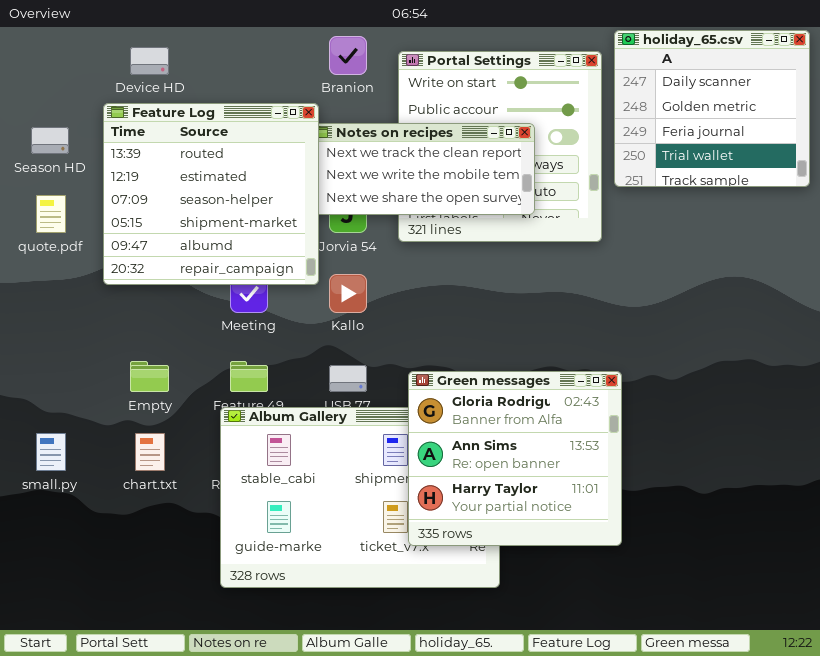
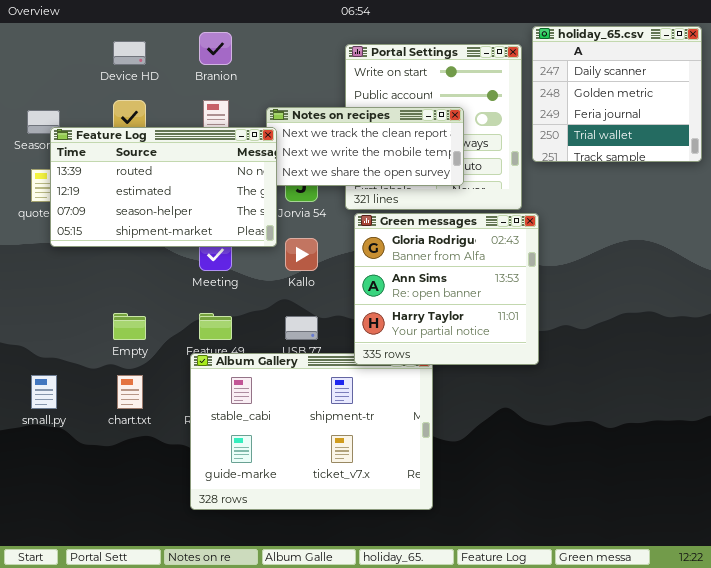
Branion: [329,36,367,75] -> [199,32,232,65], moved
Feature Log: [103,103,319,285] -> [50,127,277,247], resized
Green messages: [408,371,622,546] -> [354,213,539,365], moved

